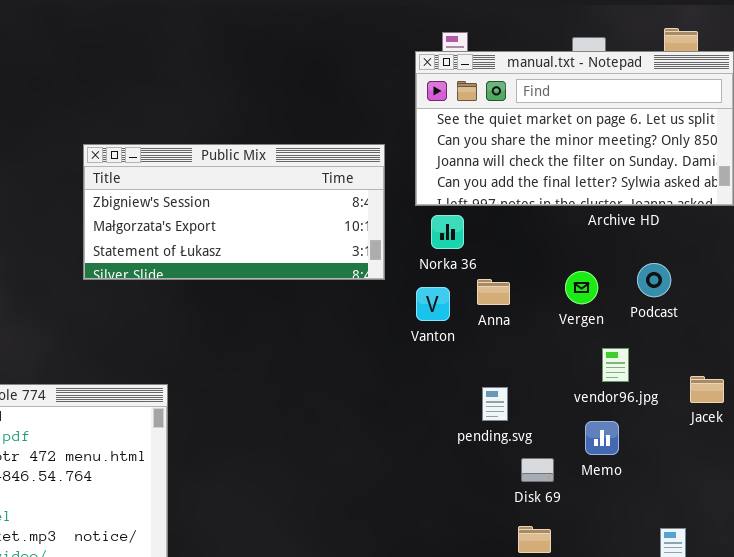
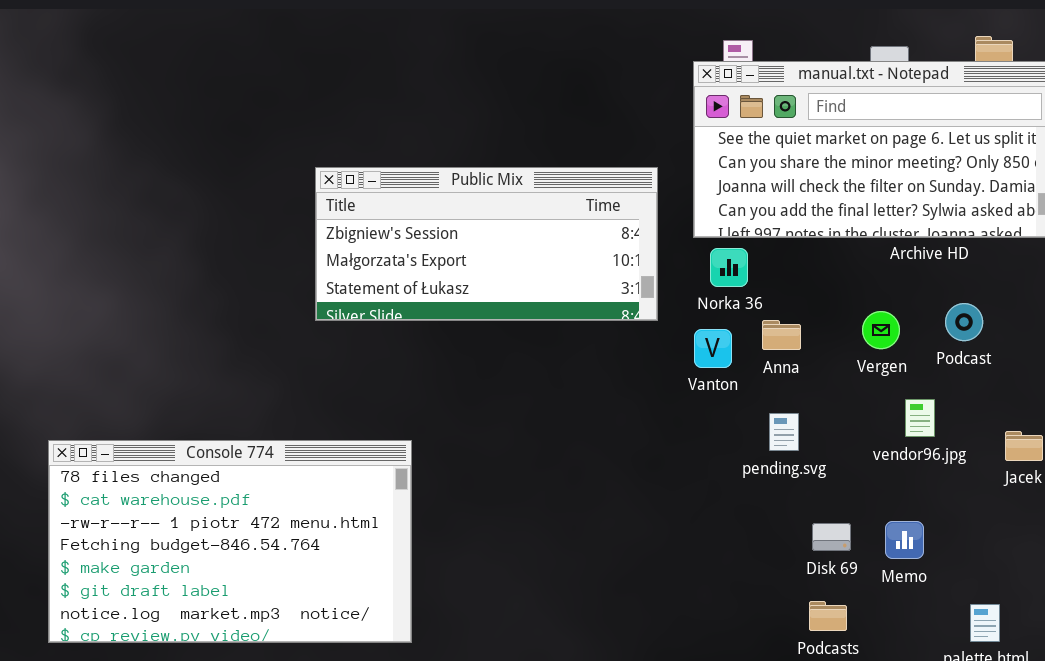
pending.svg: [482,387,508,421] -> [769,413,799,451], moved
Memo: [585,421,619,455] -> [885,521,924,559], moved

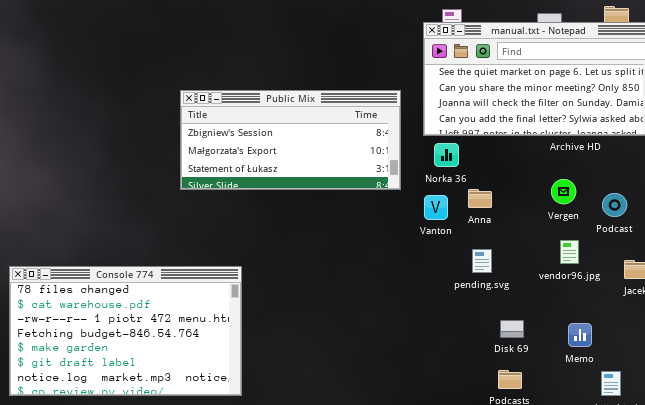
Podcast: [945,303,983,341] -> [602,193,627,217], moved
Vergen: [862,311,900,349] -> [551,179,576,204], moved
Memo: [885,521,924,559] -> [568,323,592,347], moved

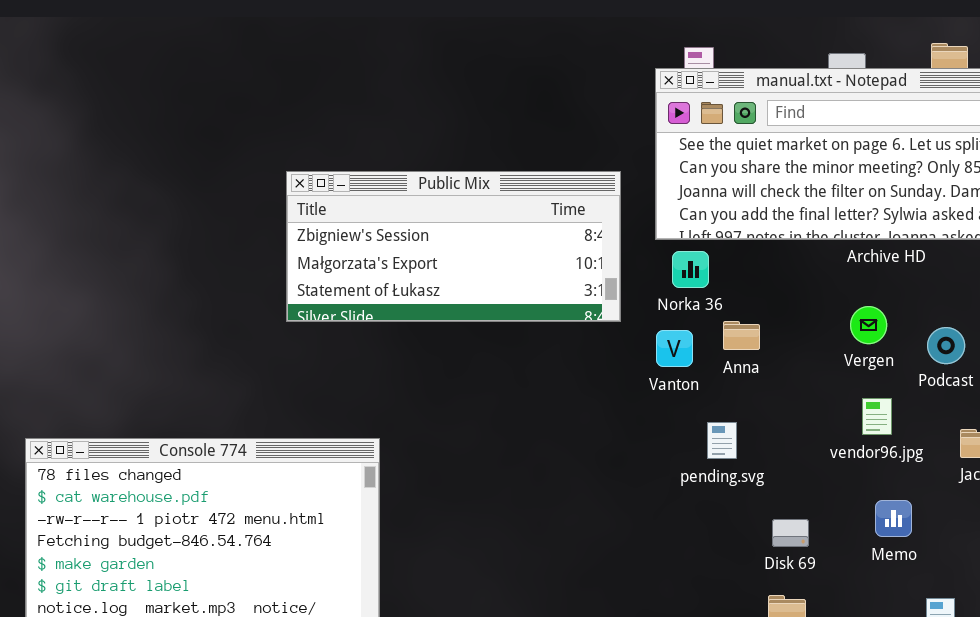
pending.svg: [472,249,492,273] -> [707,422,737,459], moved
Memo: [568,323,592,347] -> [875,500,912,537], moved

